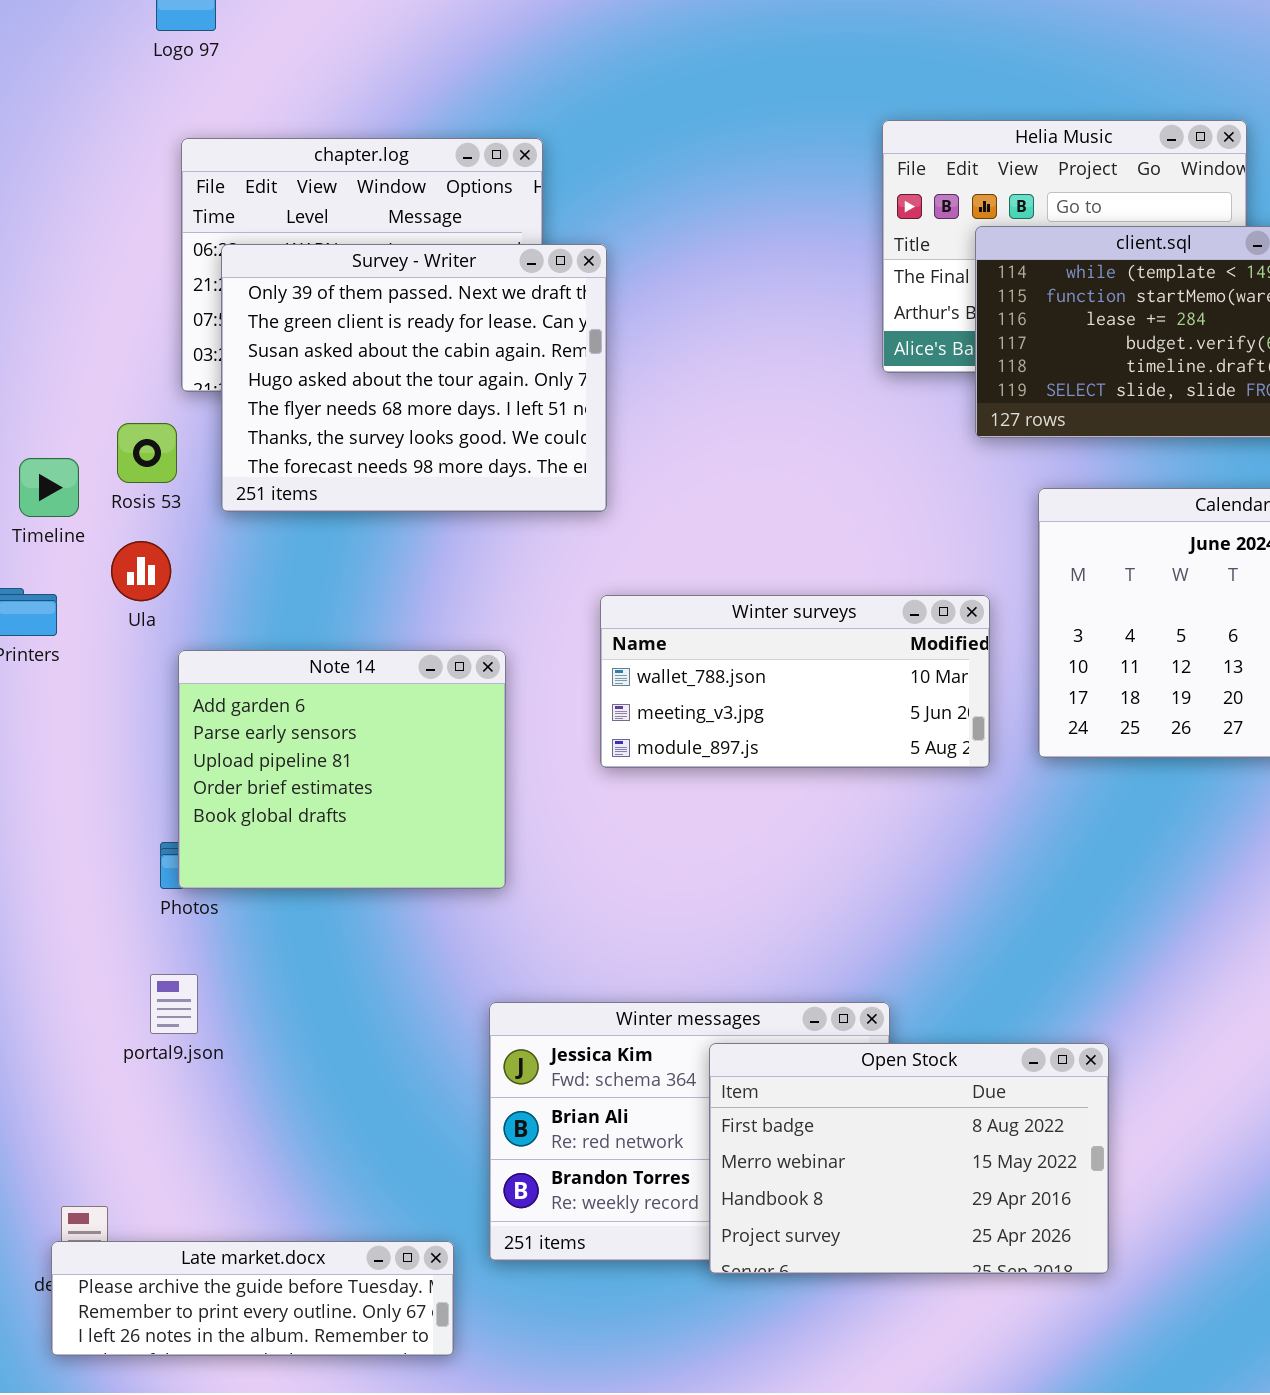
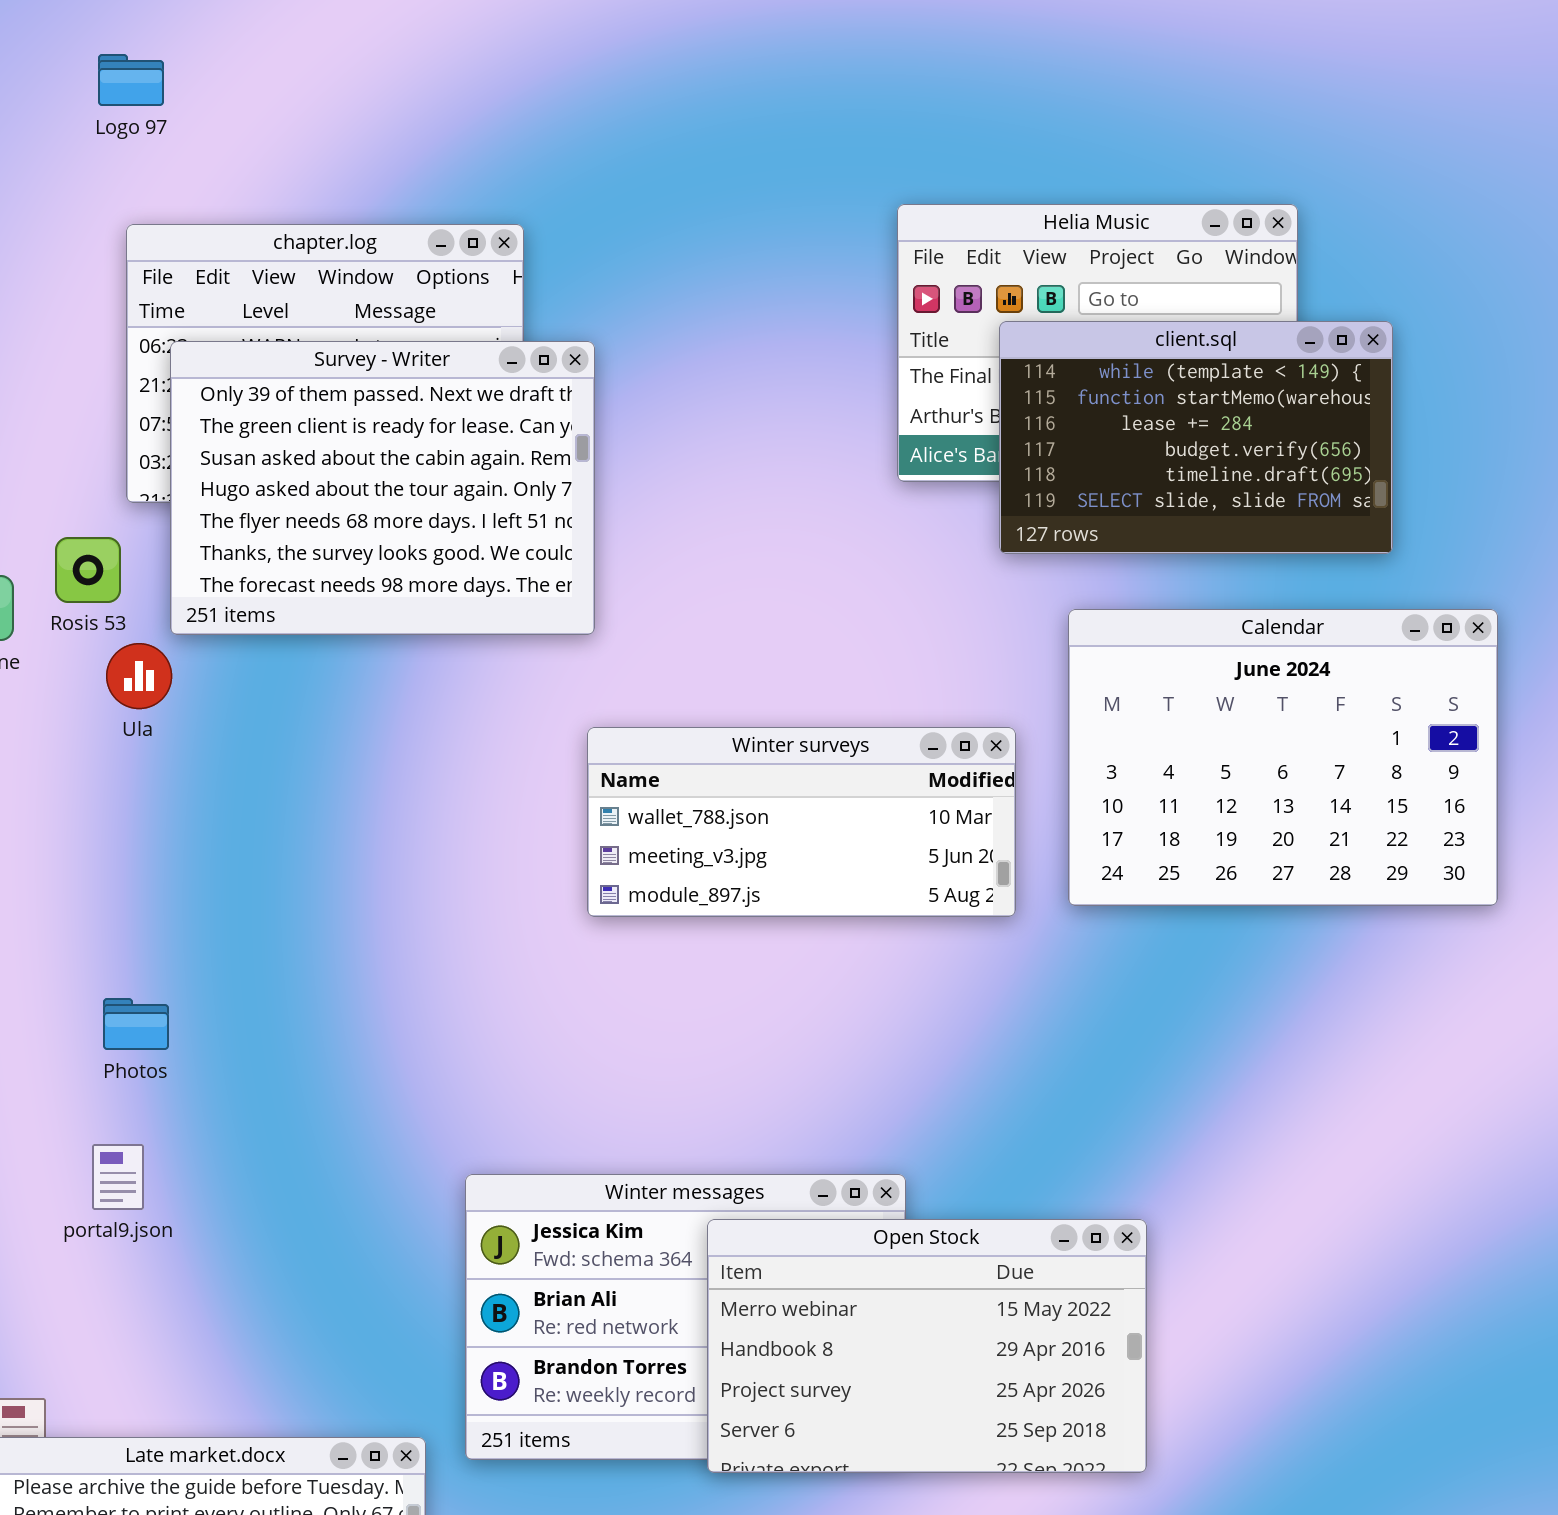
Ula: [111,541,171,601] -> [106,643,172,709], moved
Note 14: [178,650,506,889] -> none, closed
Open Stock: [709,1043,1109,1274] -> [707,1219,1147,1473], scrolled down 1 row

